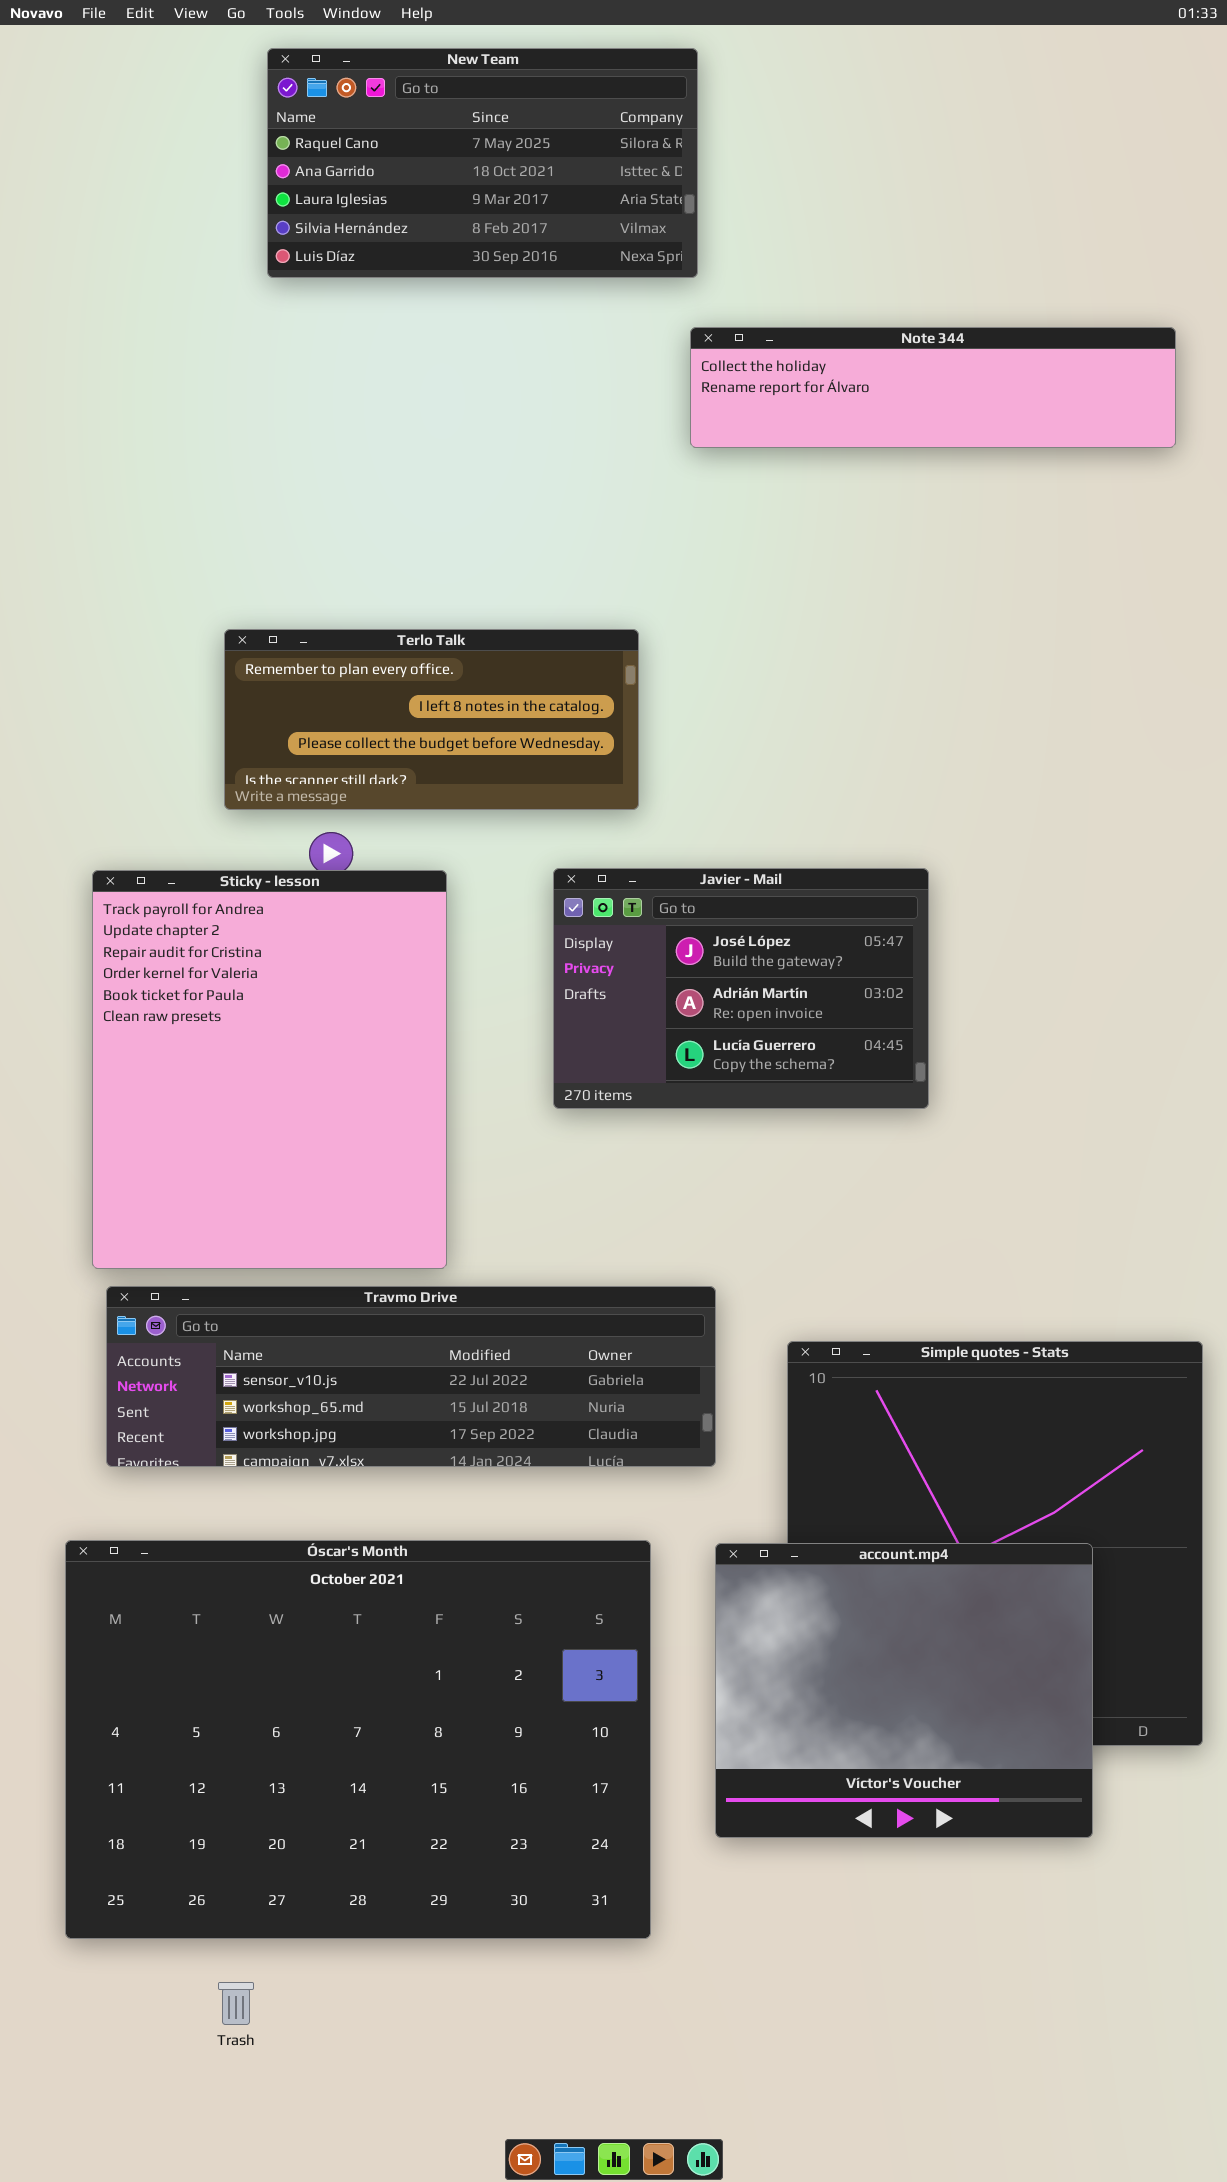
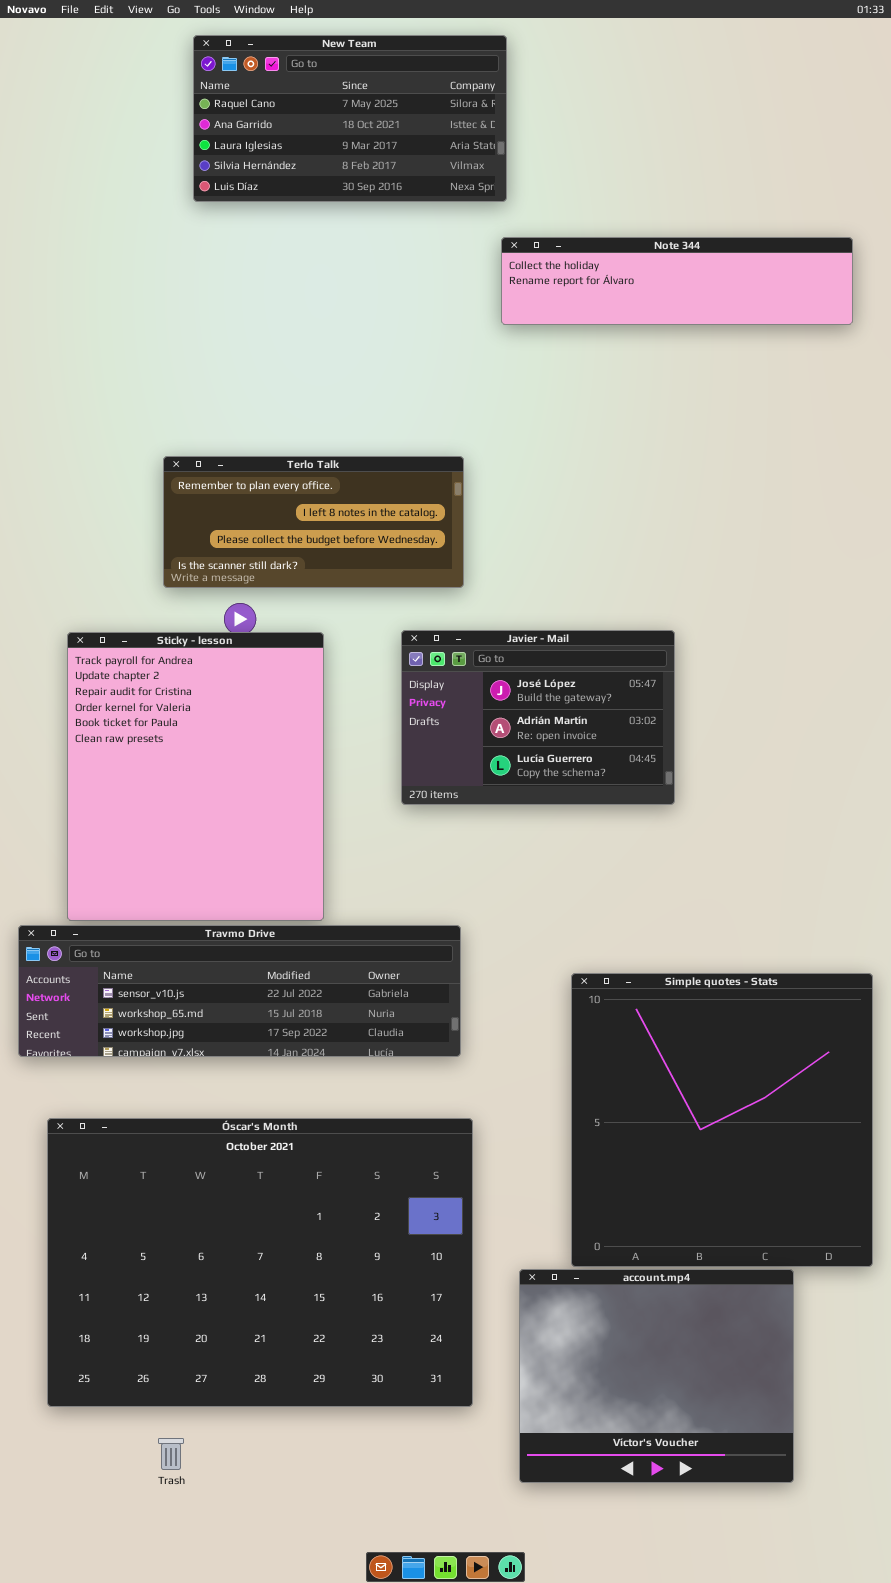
Travmo Drive: [106,1286,716,1467] -> [18,925,461,1057], moved
account.mp4: [715,1543,1093,1838] -> [519,1269,794,1483], moved

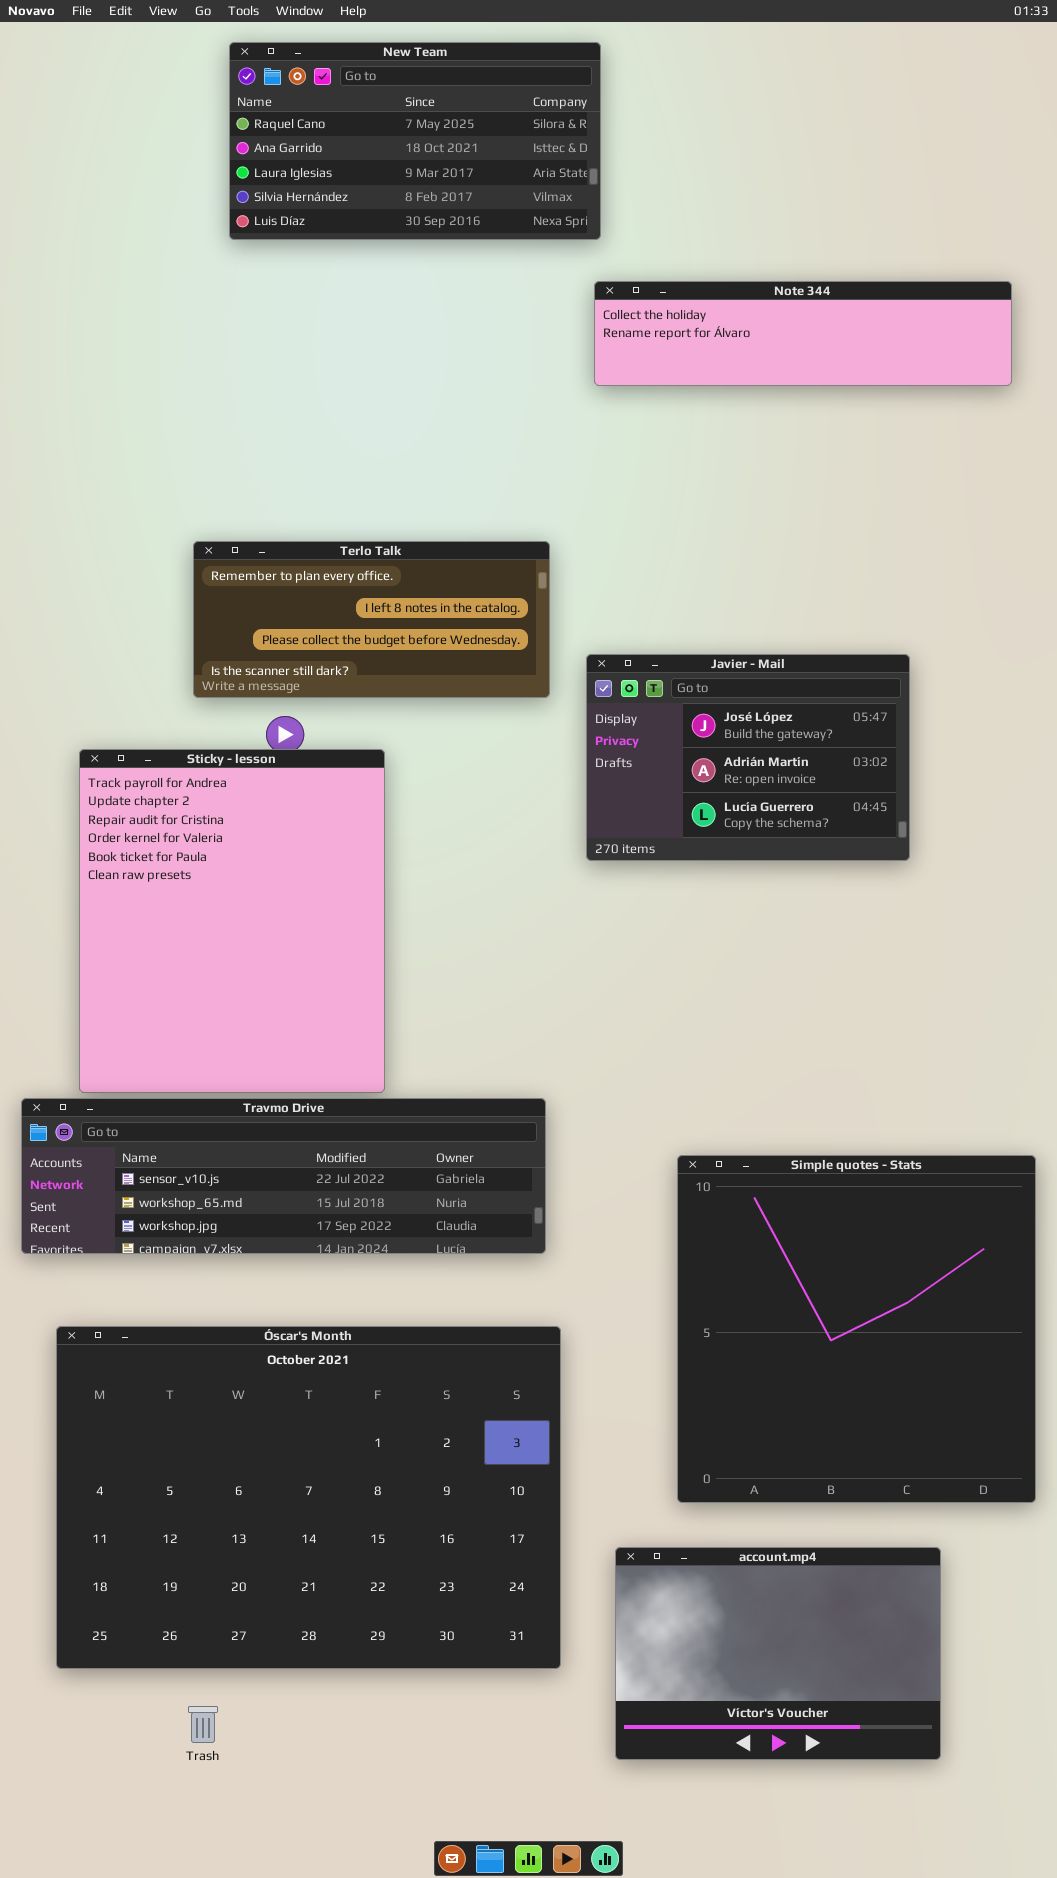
Javier - Mail: [401,630,675,805] -> [586,654,910,861], moved
account.mp4: [519,1269,794,1483] -> [615,1547,941,1760], resized

